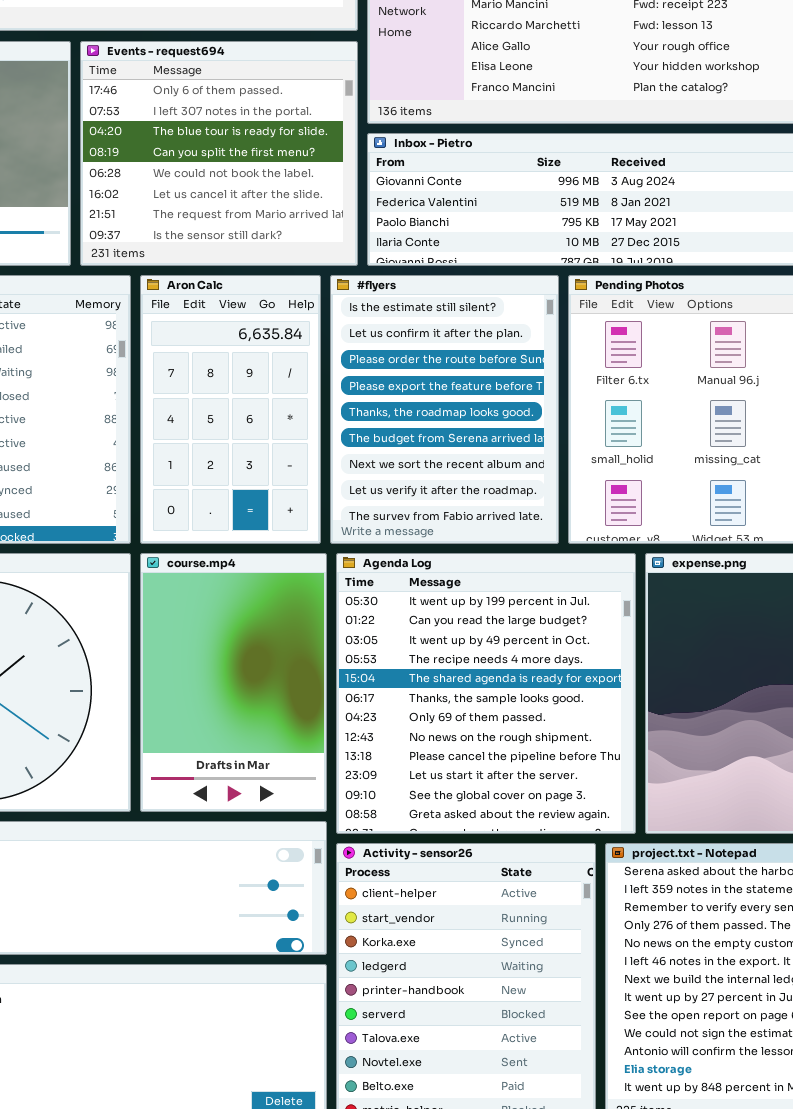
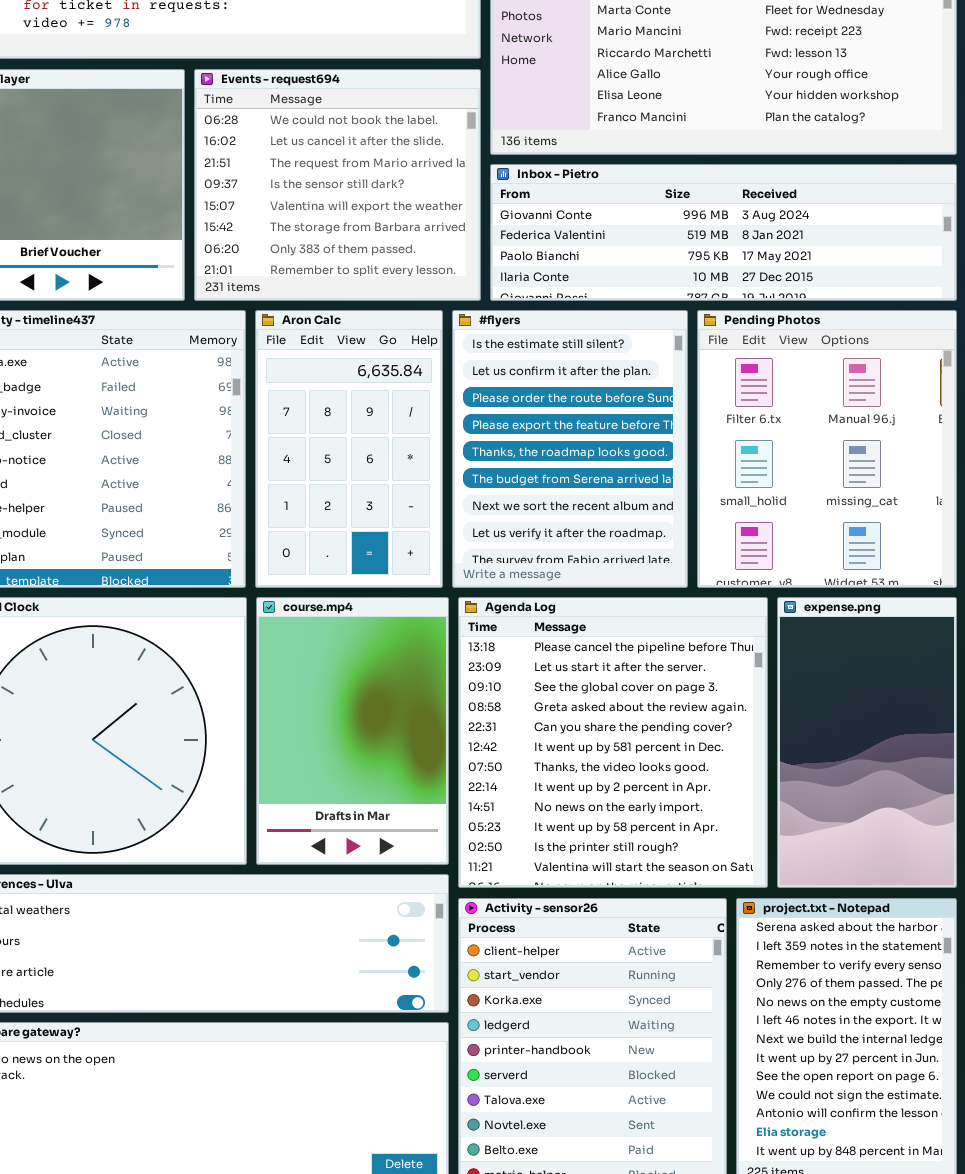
Events - request694: [80,41,358,266] -> [194,69,481,301], scrolled down 4 rows
Agenda Log: [336,553,636,834] -> [458,597,768,888], scrolled down 8 rows

